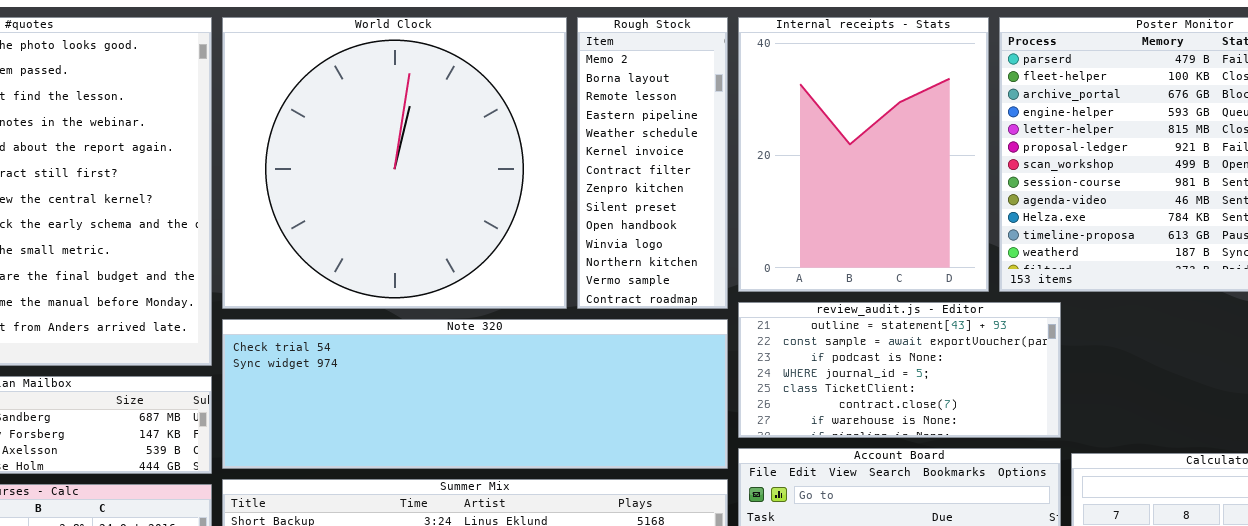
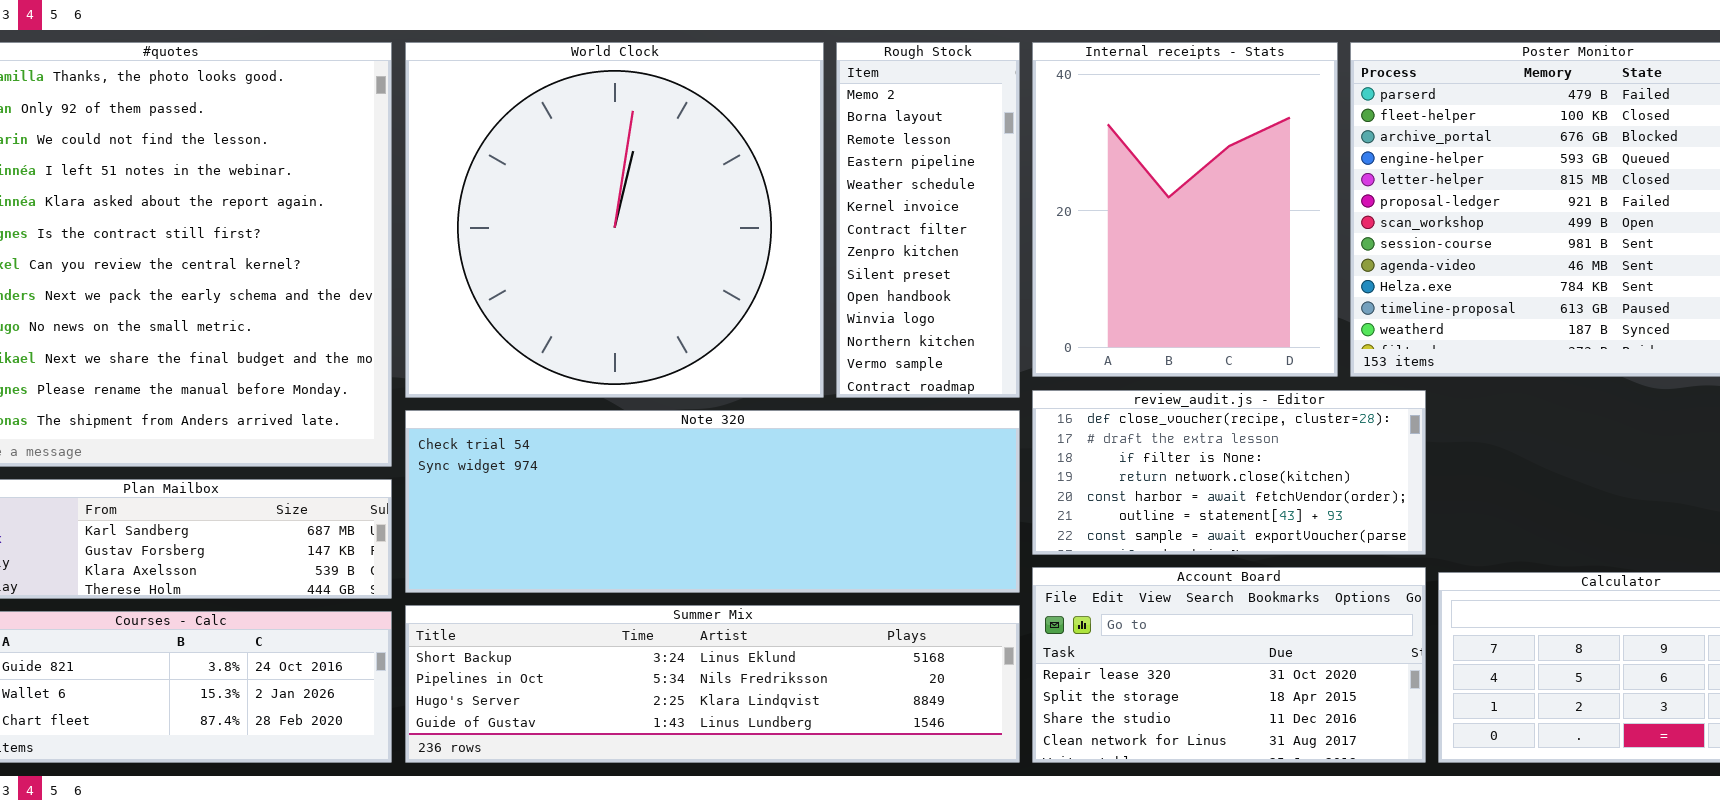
review_audit.js - Editor: [738,302,1061,438] -> [1032,390,1426,555], scrolled up 5 rows

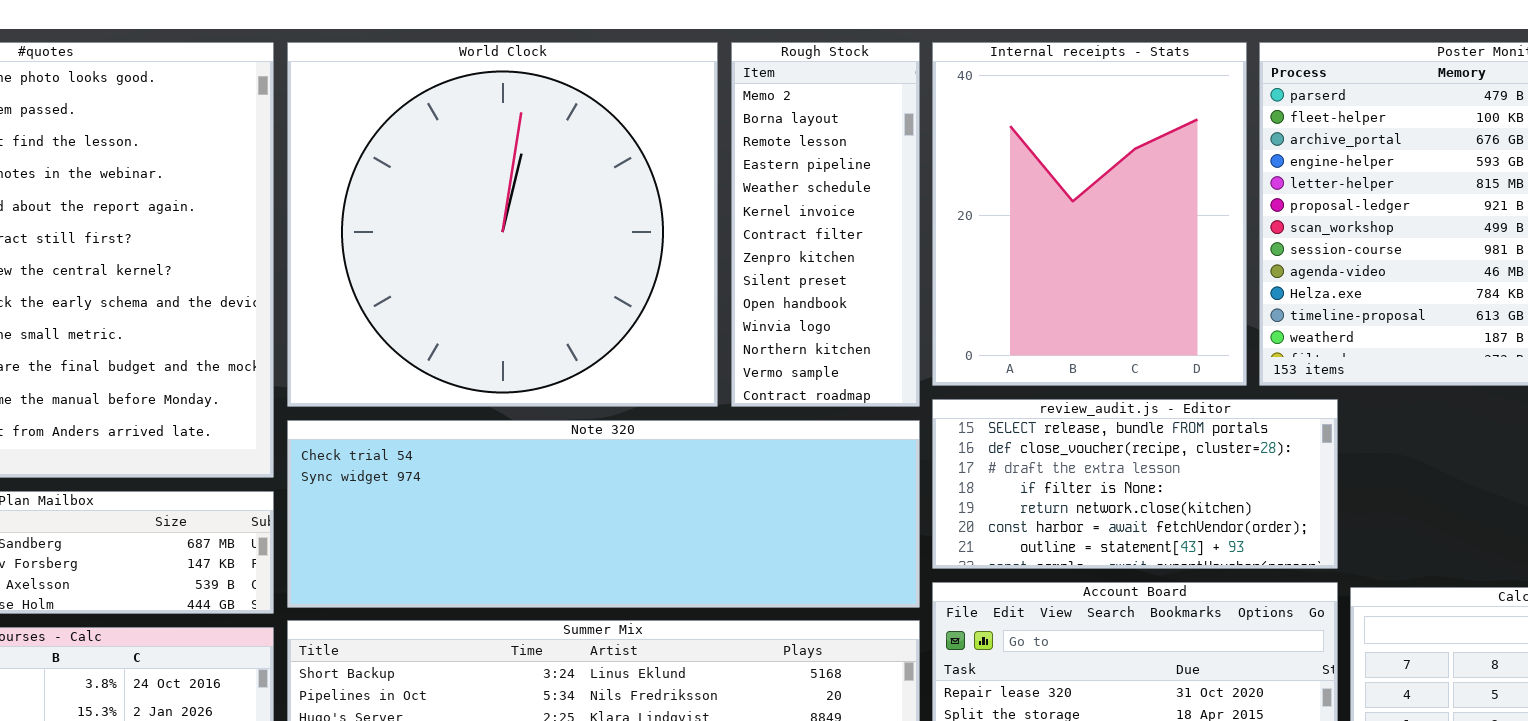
review_audit.js - Editor: [1032,390,1426,555] -> [932,399,1338,569], scrolled up 1 row

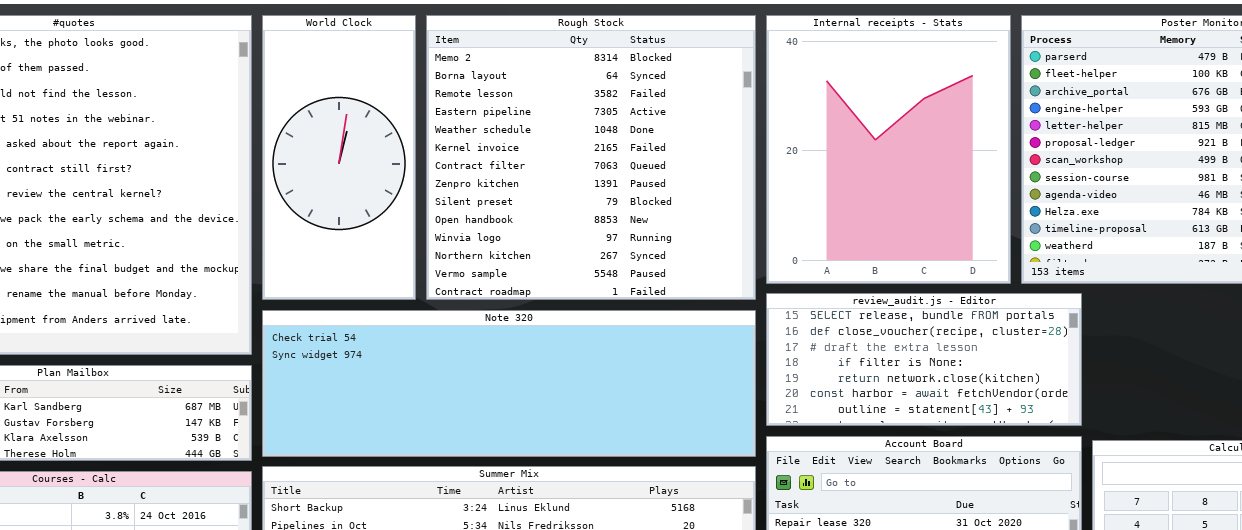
World Clock: [287,42,718,407] -> [262,15,416,300], resized
Rough Stock: [731,42,920,407] -> [426,15,756,300], resized

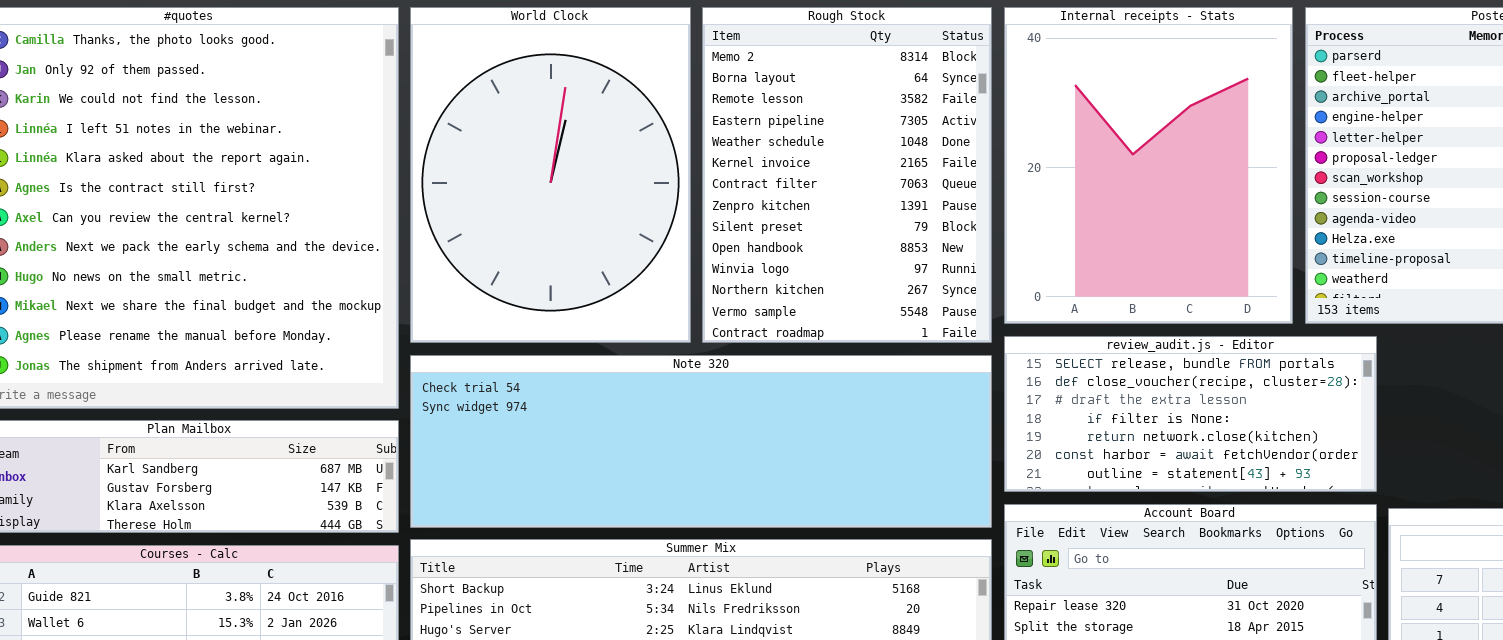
World Clock: [262,15,416,300] -> [410,7,691,343], resized
Rough Stock: [426,15,756,300] -> [702,7,992,343], resized

